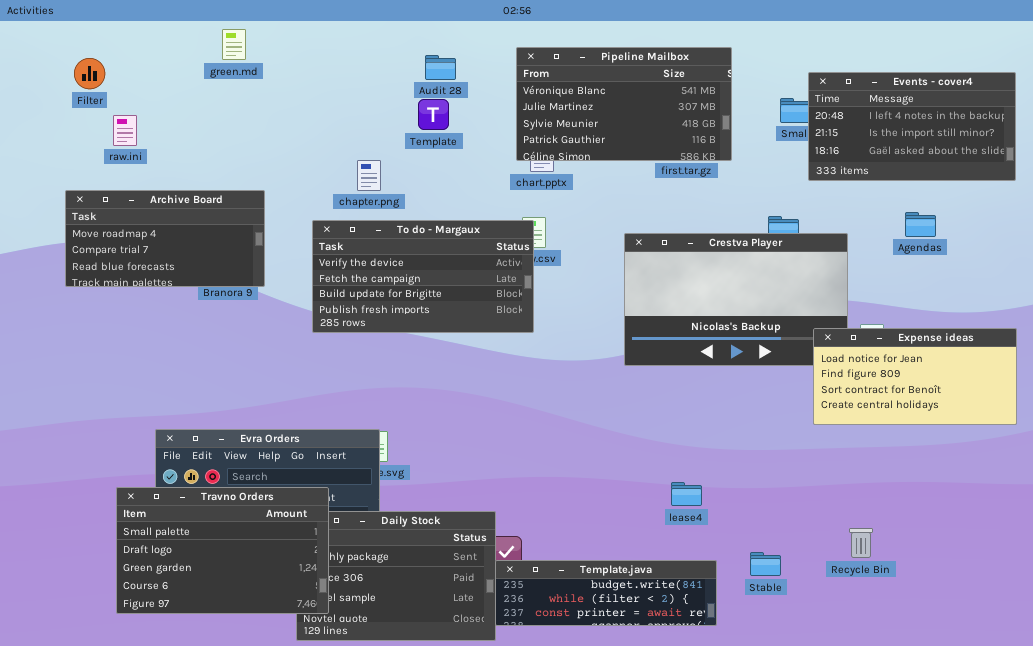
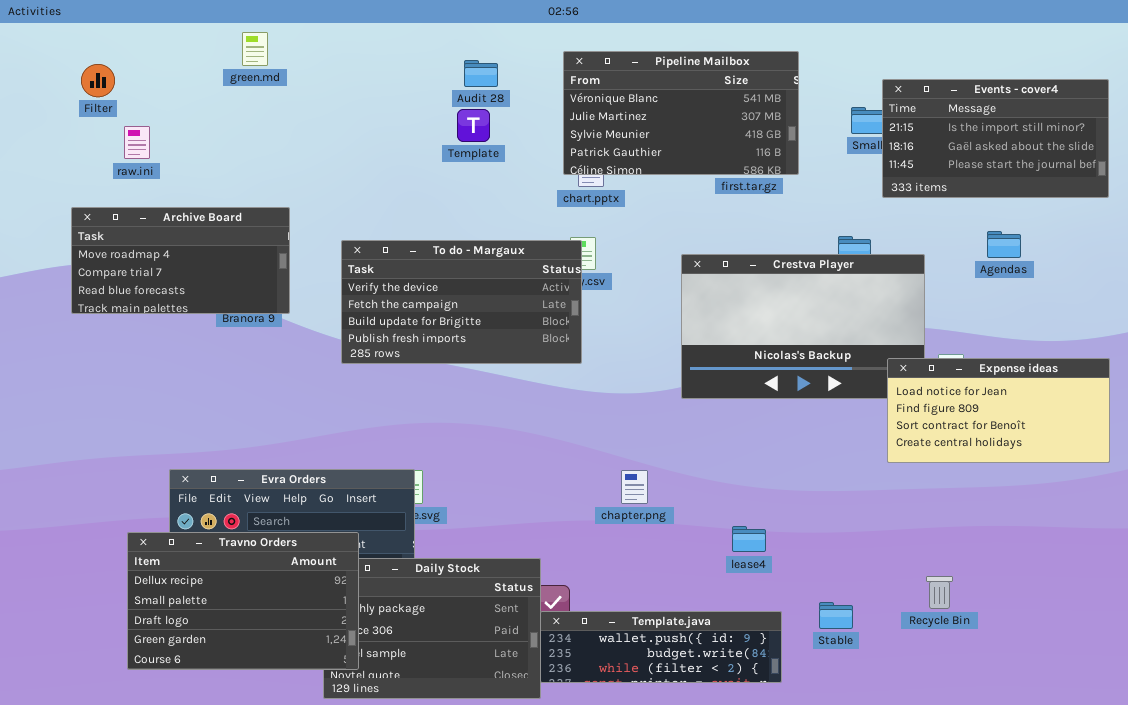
Events - cover4: [808,72,1016,181] -> [882,79,1109,198], scrolled down 1 row
chapter.png: [357,160,381,191] -> [621,470,648,504], moved
Travno Orders: [116,487,329,614] -> [127,532,359,670], scrolled up 1 row
Template.java: [495,560,717,626] -> [540,611,782,683], scrolled up 1 row

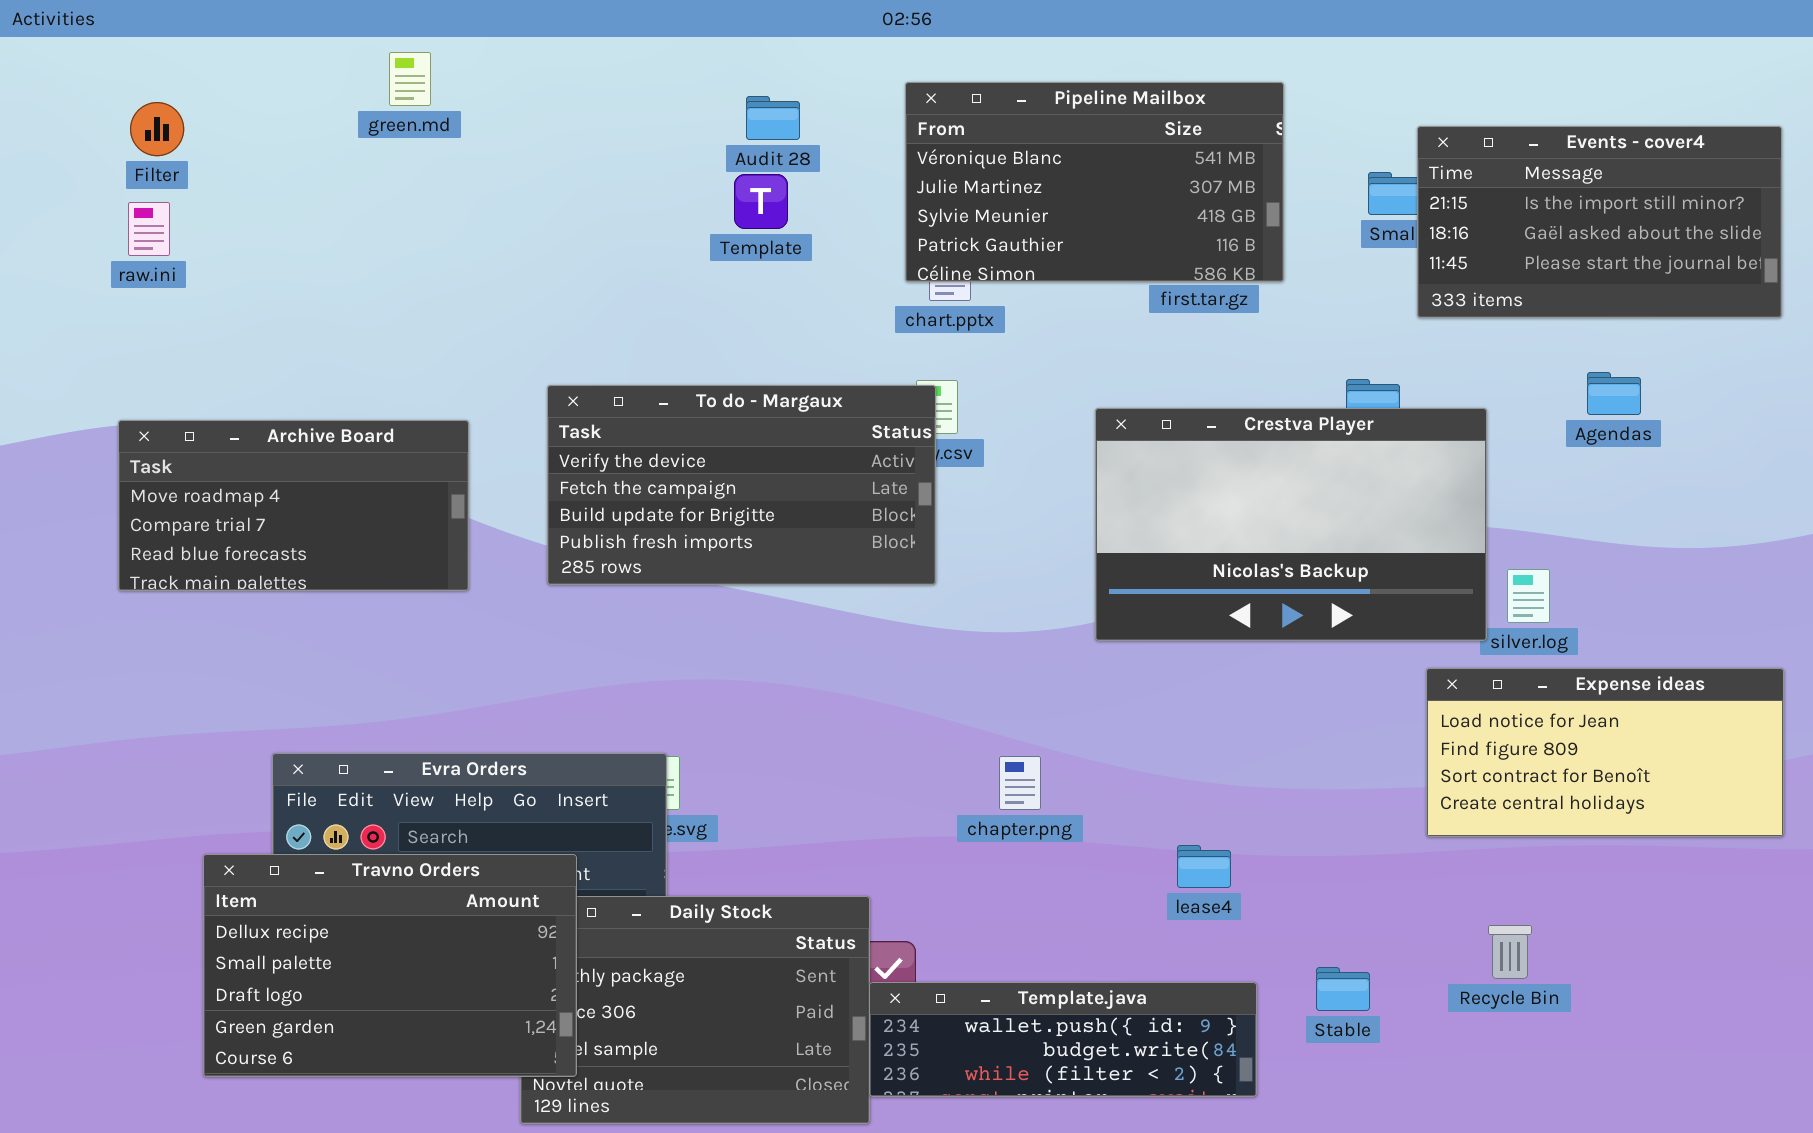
raw.ini: [124,126,150,159] -> [128,202,170,256], moved
Archive Board: [71,207,290,314] -> [118,420,469,591], moved
Expense ideas: [887,358,1110,463] -> [1426,668,1784,837], moved

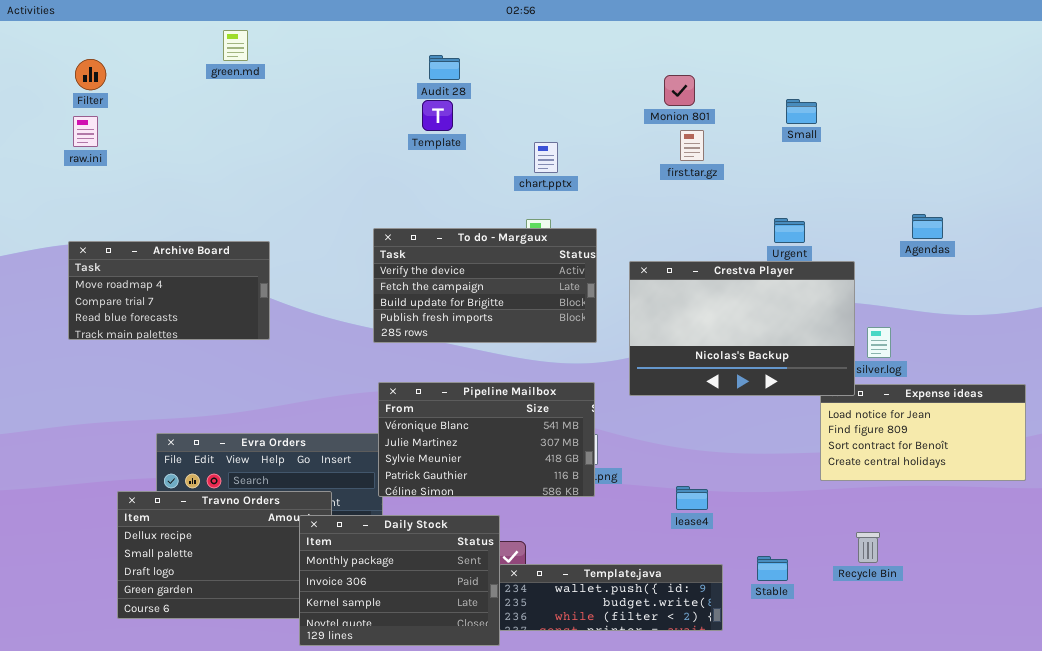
Pipeline Mailbox: [905,82,1284,282] -> [378,382,595,497], moved
Events - cover4: [1417,126,1782,318] -> none, closed
To do - Margaux: [547,385,936,585] -> [373,228,597,343], moved
Crestva Player: [1095,408,1487,641] -> [629,261,855,396], moved
Daily Stock: [520,896,870,1124] -> [299,515,500,646], raised

